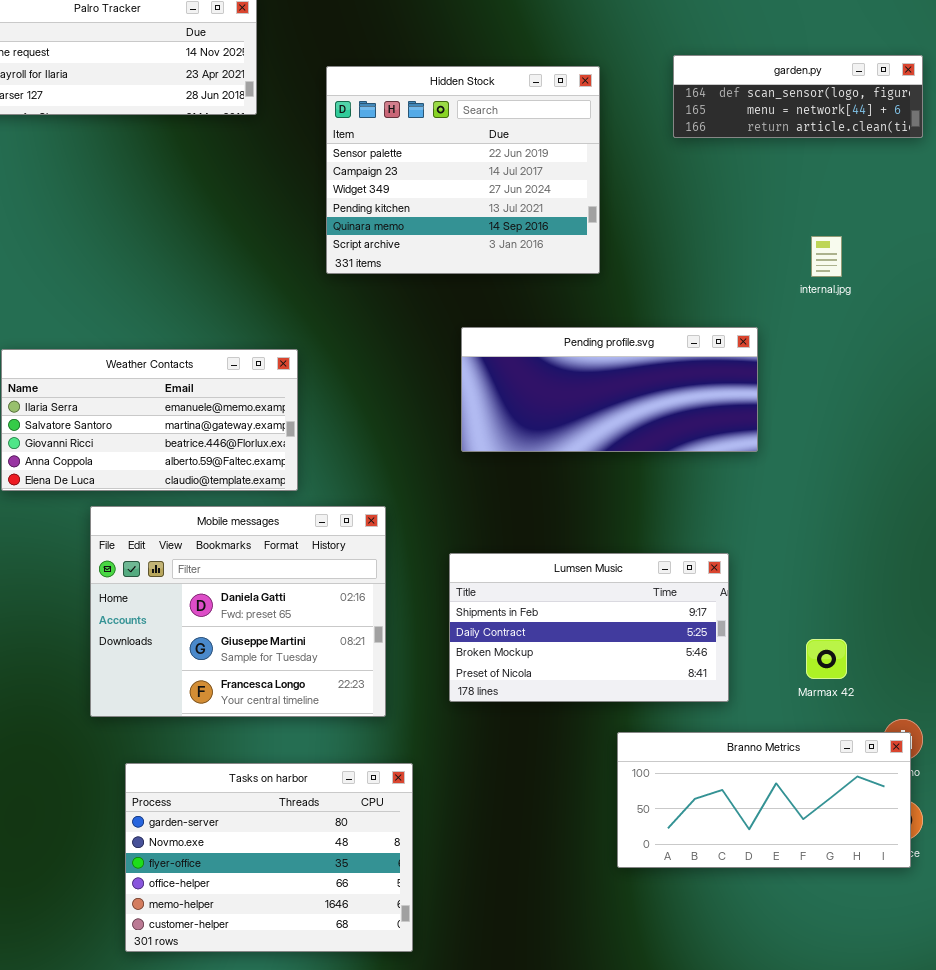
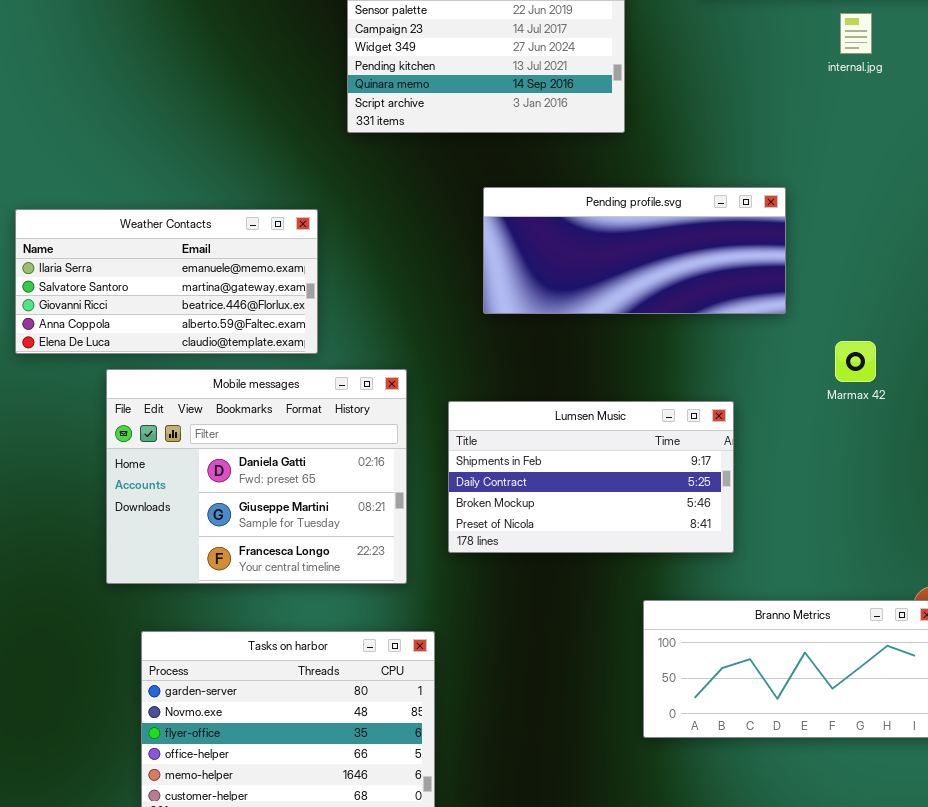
internal.jpg: [811,236,842,277] -> [840,13,872,54], moved
Lumsen Music: [449,553,729,702] -> [448,401,734,553], moved
Marmax 42: [806,639,847,679] -> [835,341,876,382], moved

